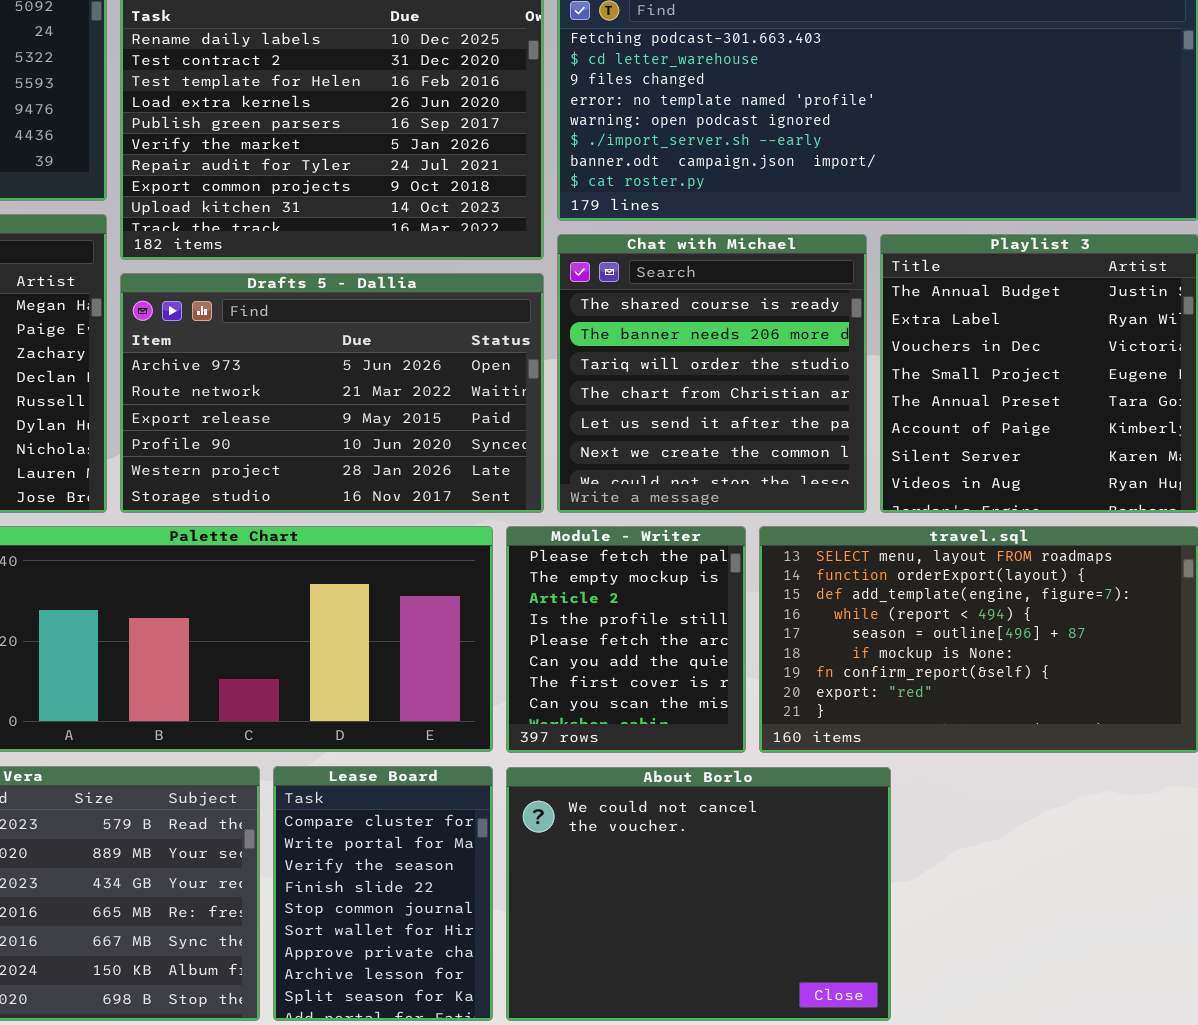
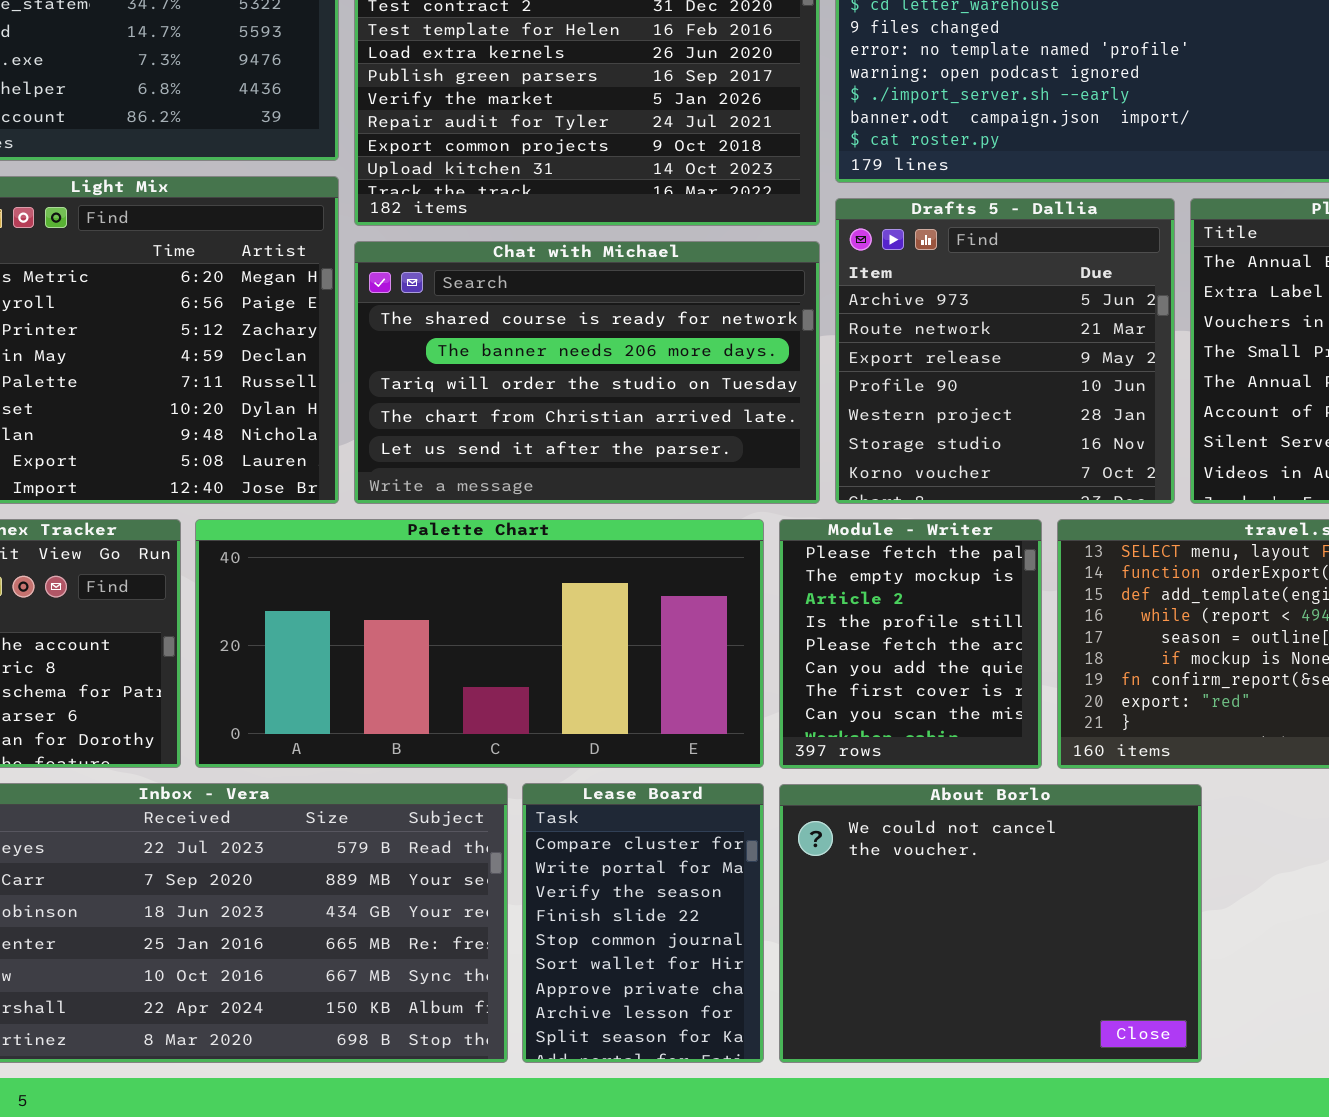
Chat with Michael: [557,234,867,513] -> [354,241,820,504], moved, resized
Drafts 5 - Dallia: [120,273,544,513] -> [835,198,1175,504], moved, resized

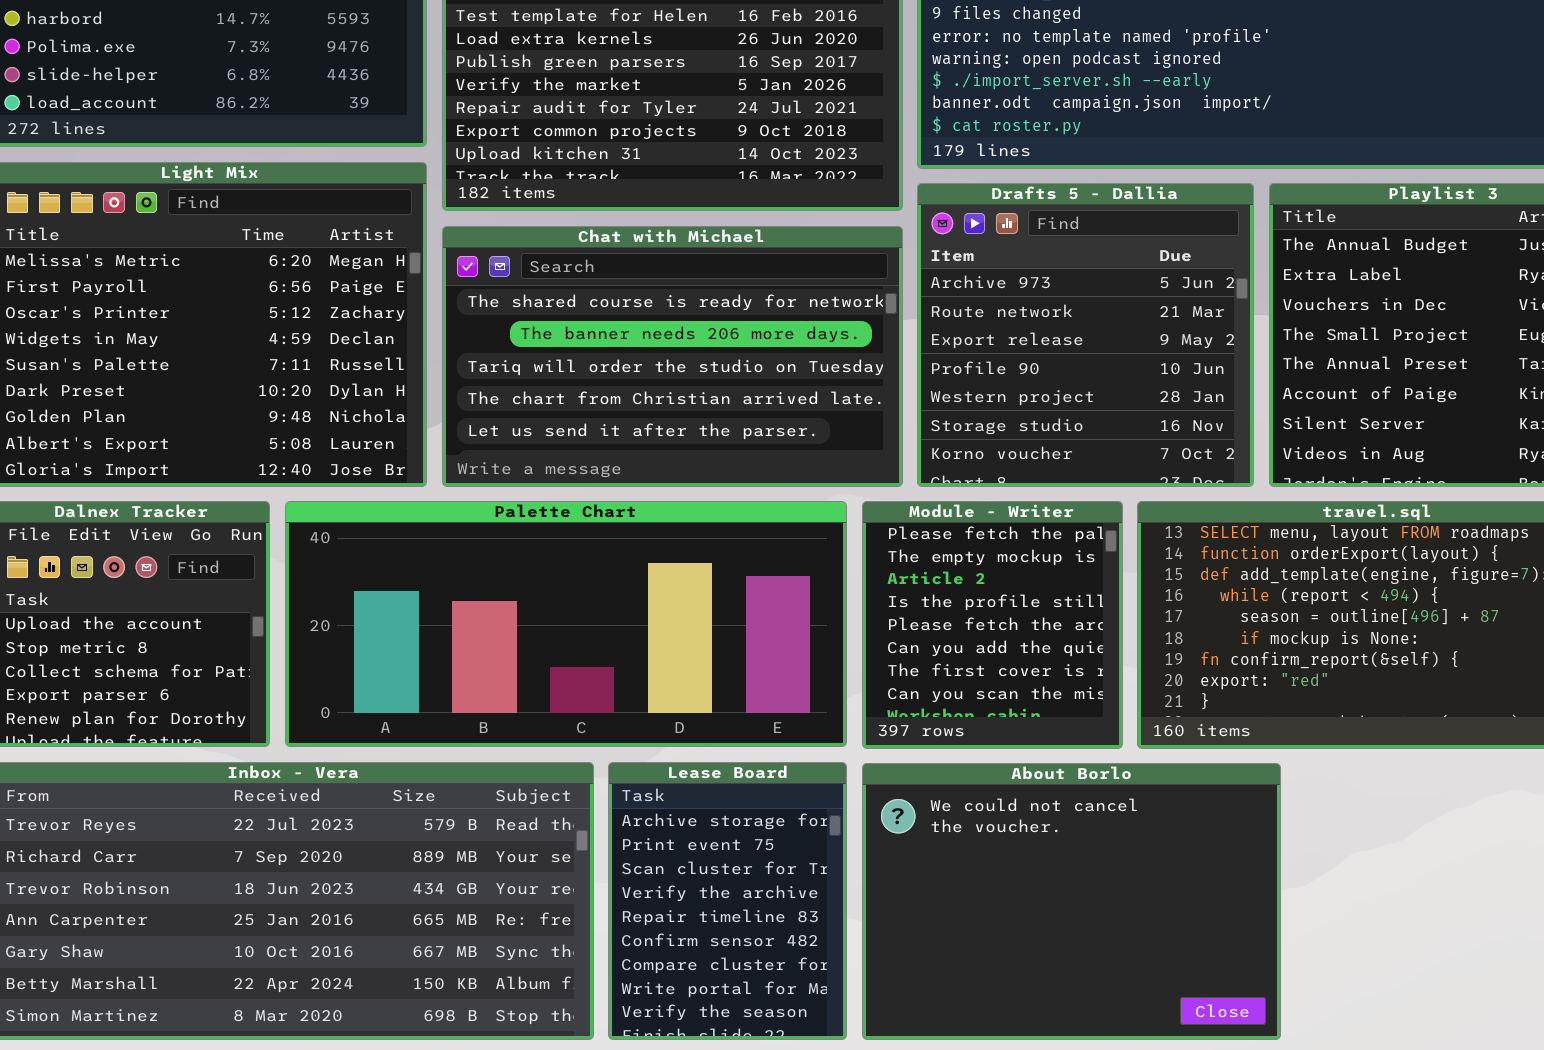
Lease Board: [522,783,764,1063] -> [608,762,847,1040], scrolled up 6 rows

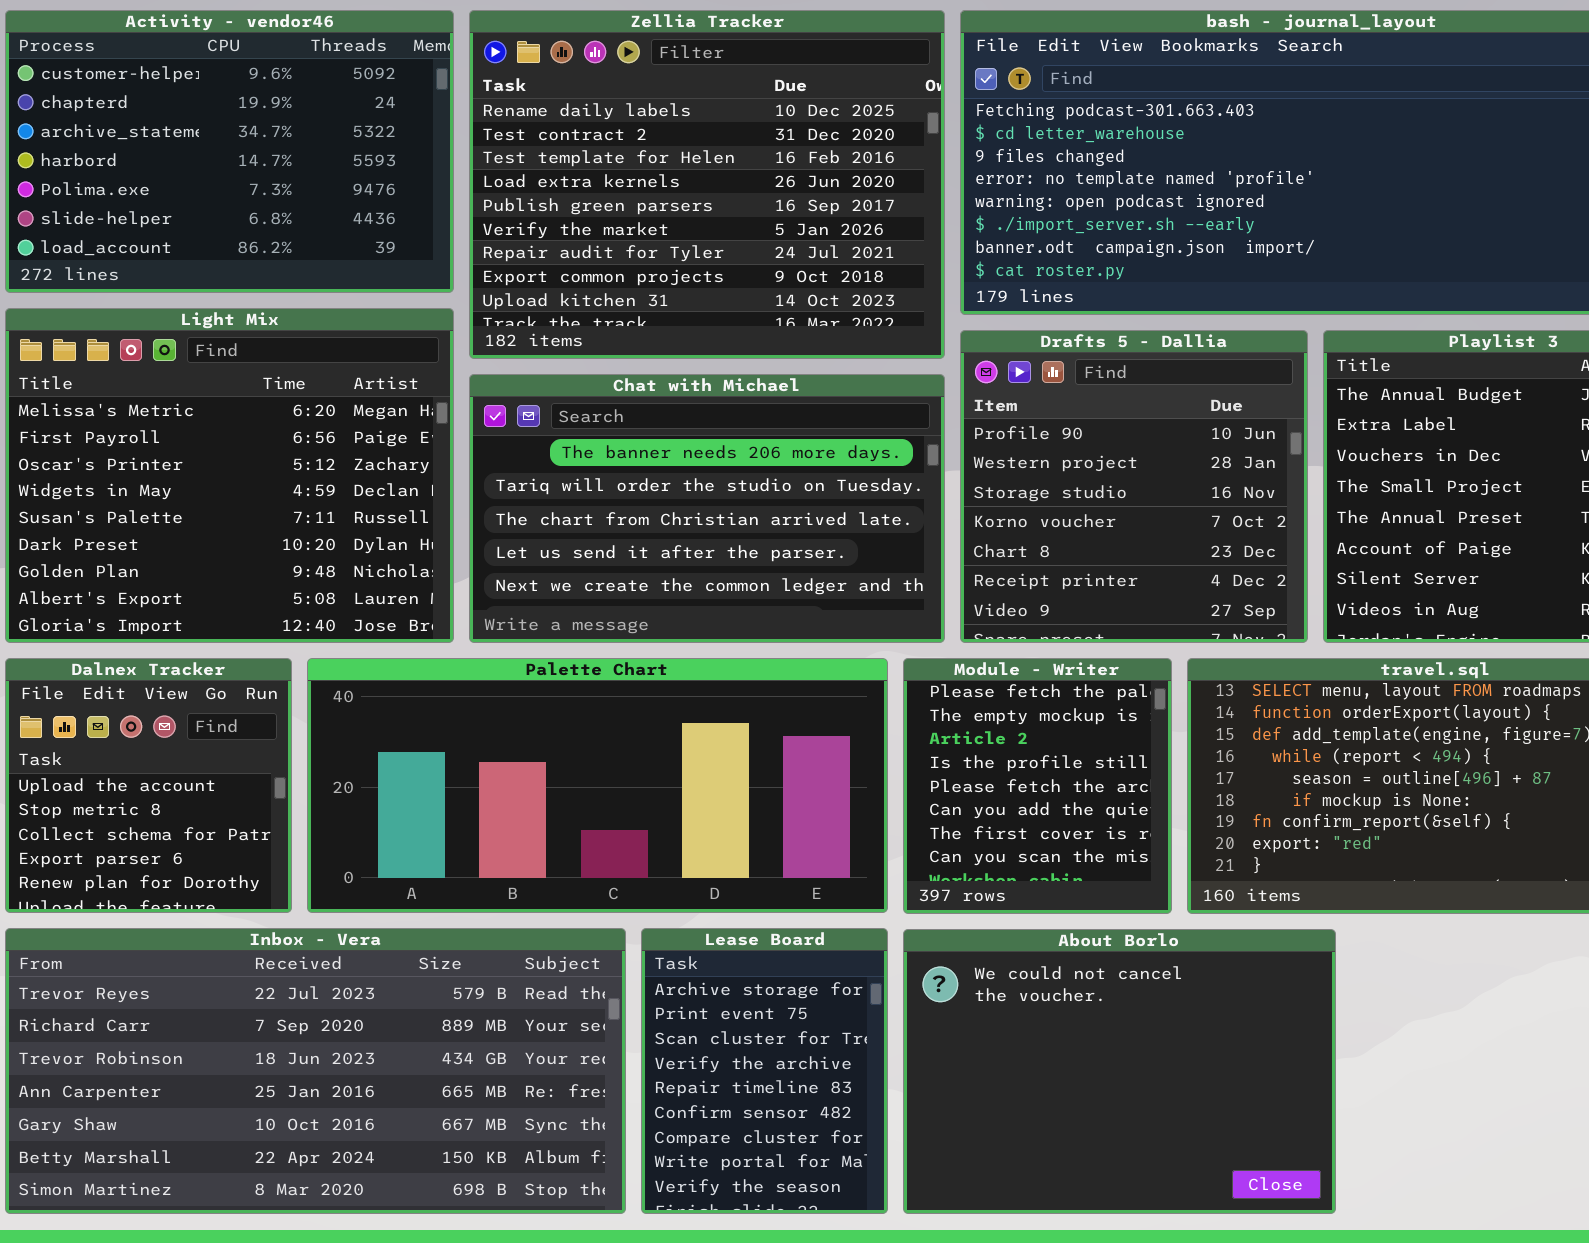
Drafts 5 - Dallia: [917,183,1254,487] -> [960,330,1308,643], scrolled down 3 rows
Chat with Michael: [442,226,903,487] -> [469,374,945,643], scrolled down 1 row

